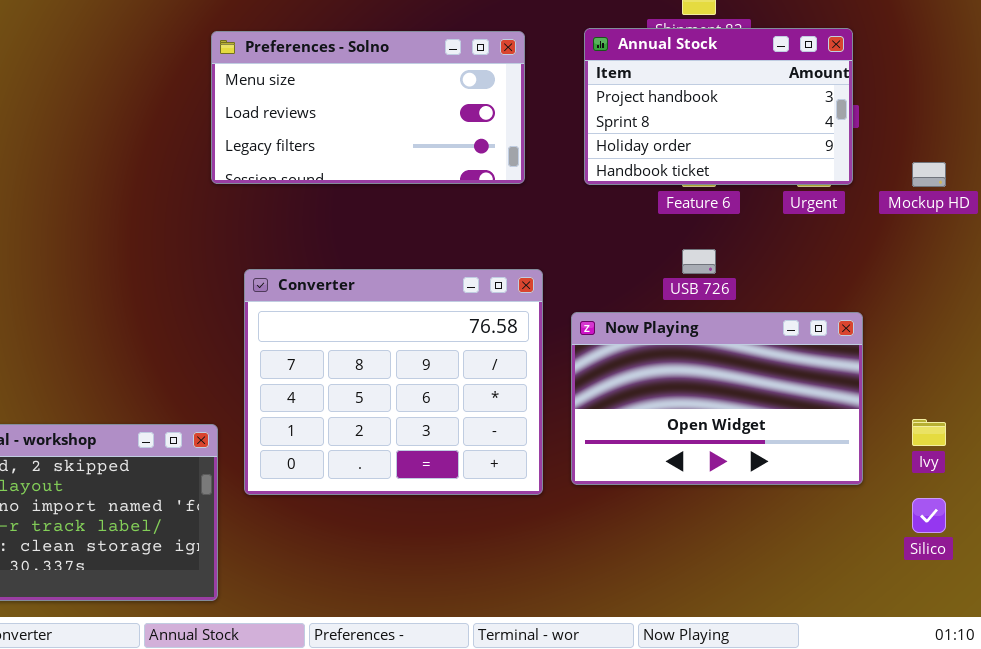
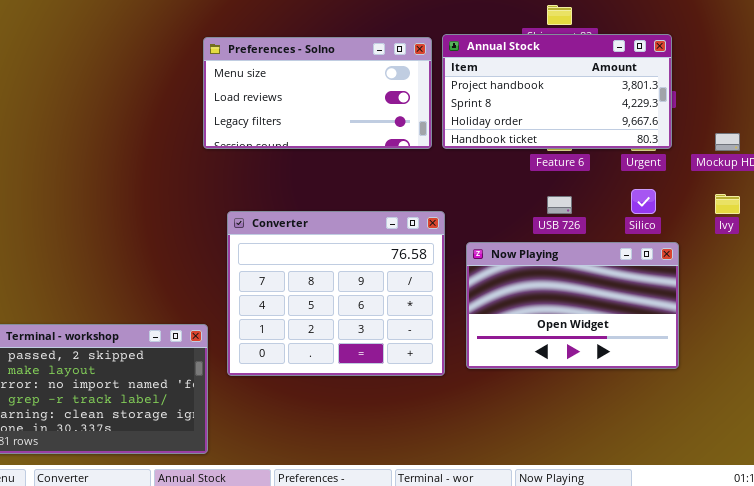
Annual Stock: [584,28,853,185] -> [442,34,672,149], resized
Ivy: [912,419,946,446] -> [715,194,740,214], moved
Silico: [912,498,946,533] -> [631,189,656,214], moved

